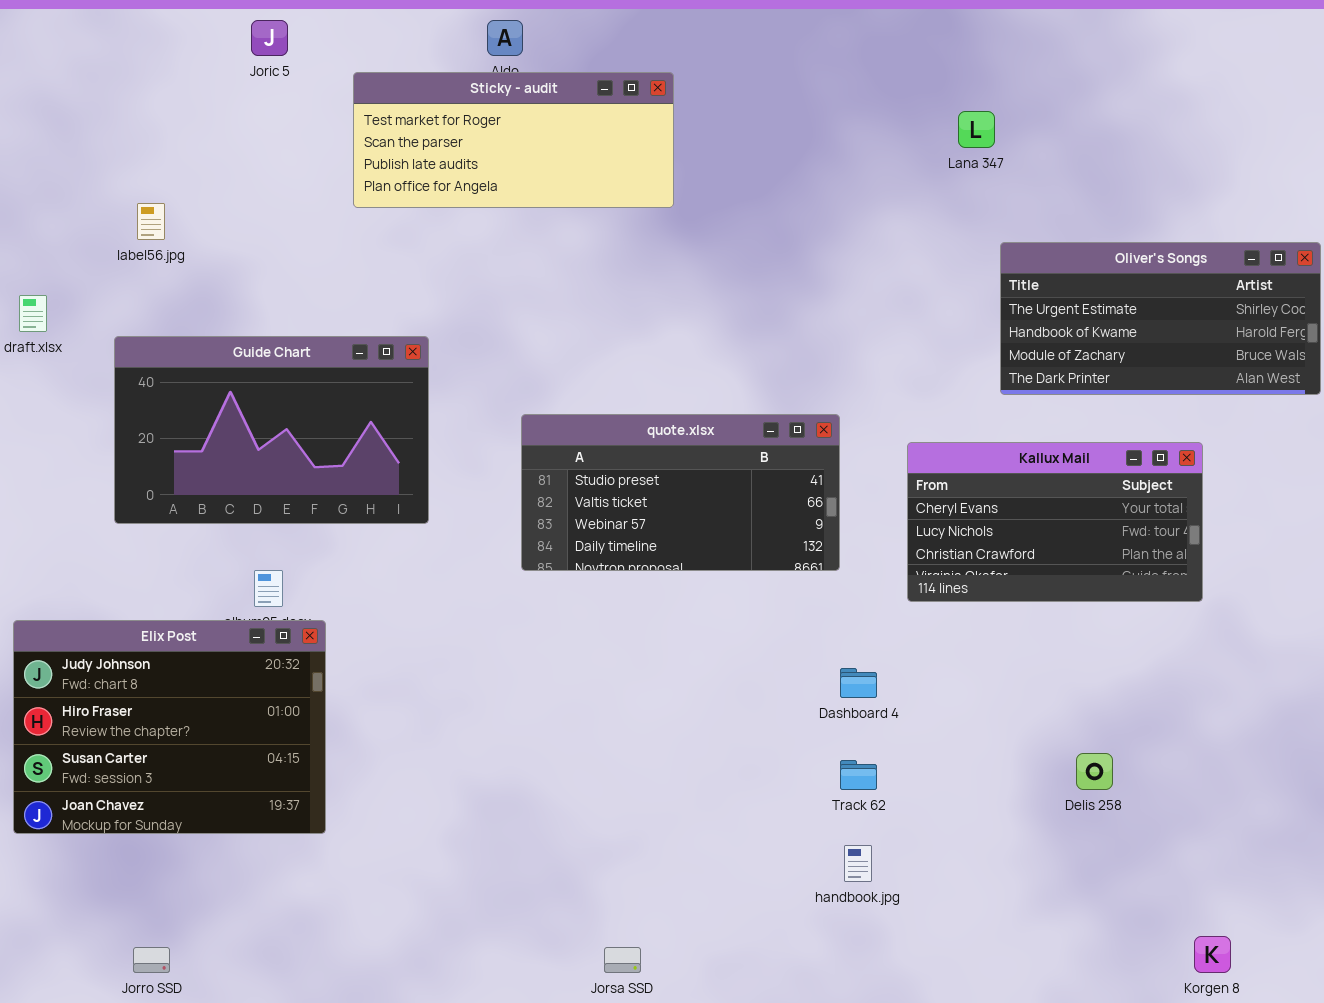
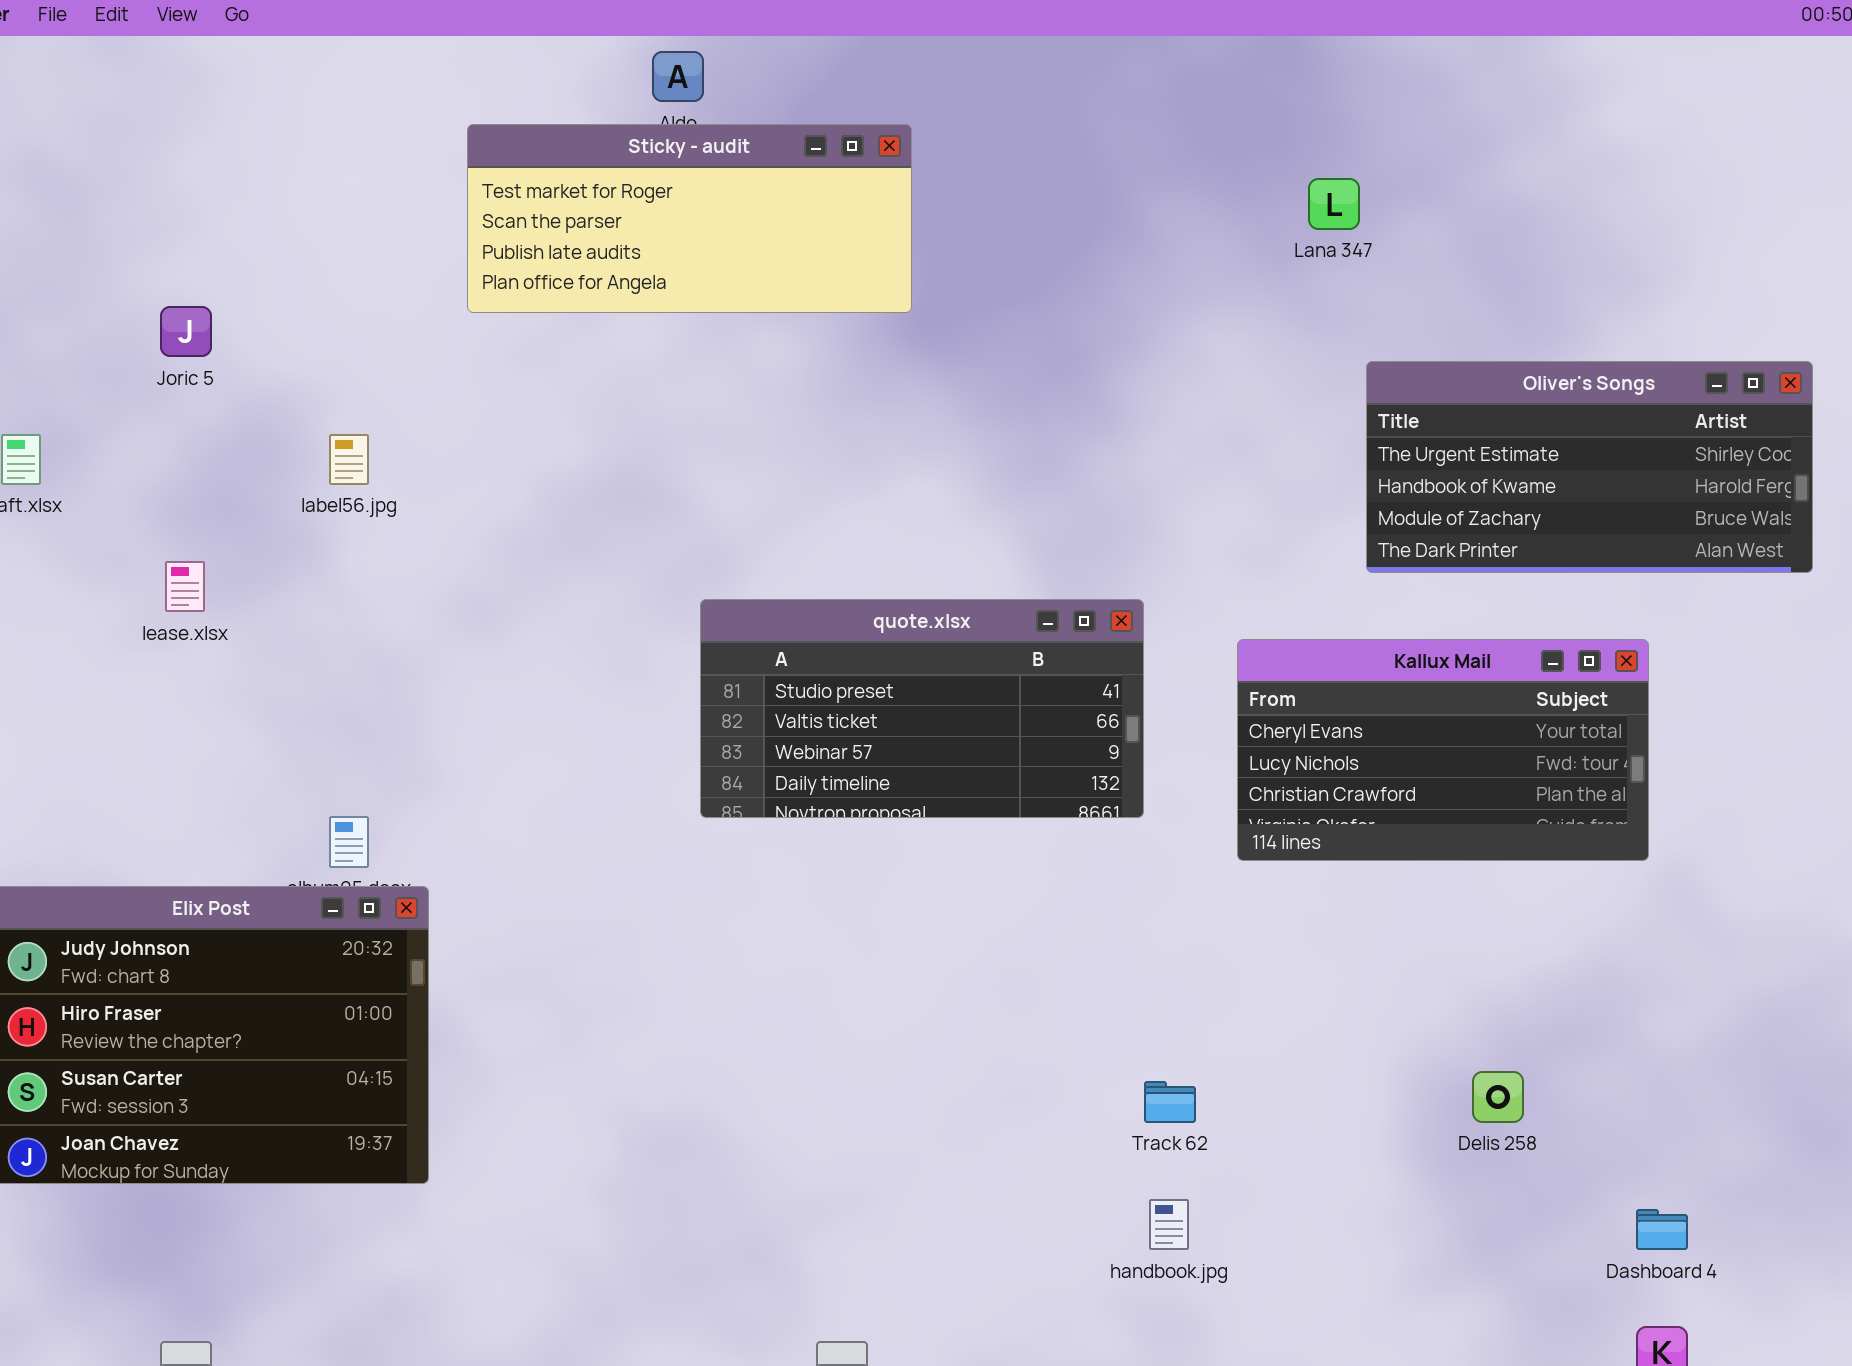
Joric 5: [251,20,288,56] -> [160,306,212,357], moved
label56.jpg: [137,203,165,240] -> [329,434,369,485], moved
Guide Chart: [114,336,429,524] -> none, closed
Dashboard 4: [840,668,877,698] -> [1636,1209,1688,1250], moved

